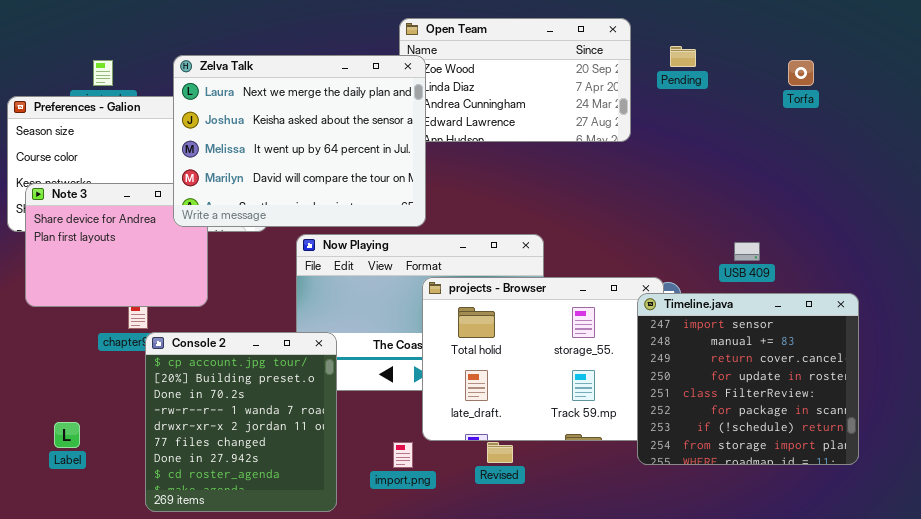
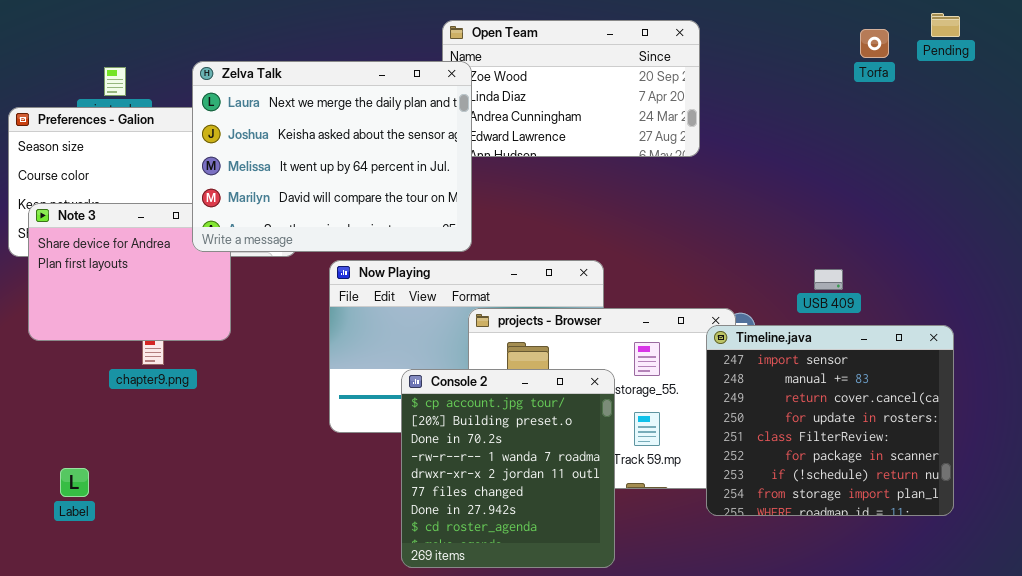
Pending: [670,46,696,67] -> [931,13,960,37], moved
Torfa: [788,60,814,86] -> [860,29,889,58], moved
Console 2: [145,332,337,512] -> [401,369,615,568], moved

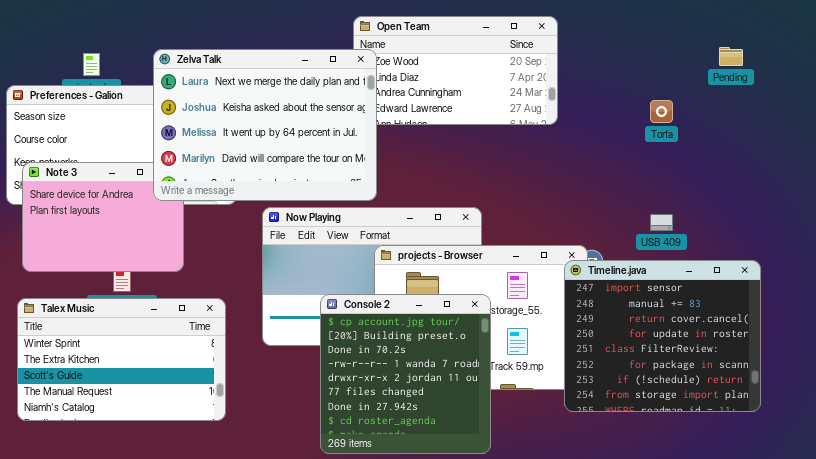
Pending: [931,13,960,37] -> [719,47,743,66], moved
Torfa: [860,29,889,58] -> [650,100,673,123], moved
Talex Music: none -> [17,298,226,421], opened

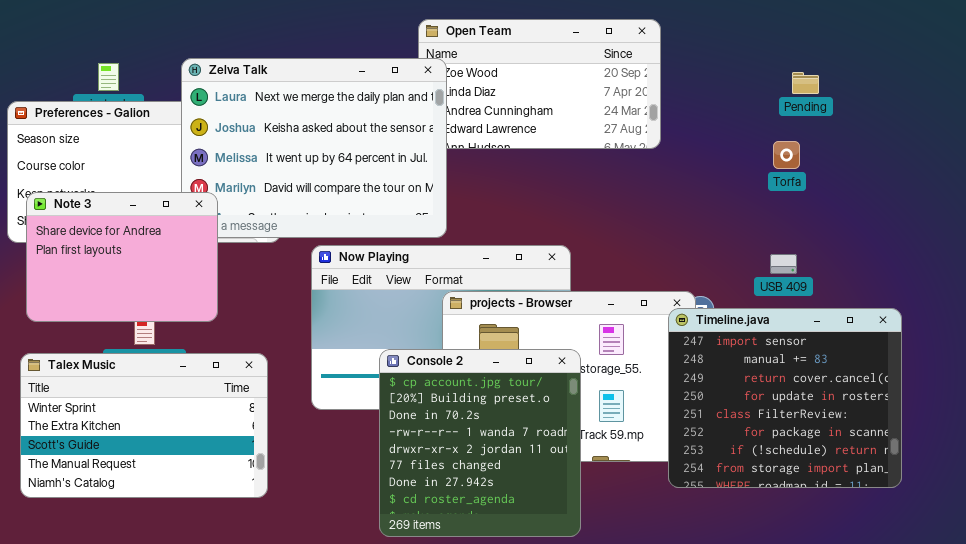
Pending: [719,47,743,66] -> [792,72,819,94], moved
Torfa: [650,100,673,123] -> [773,141,800,169], moved
Note 3: [22,162,184,272] -> [26,192,218,322], raised

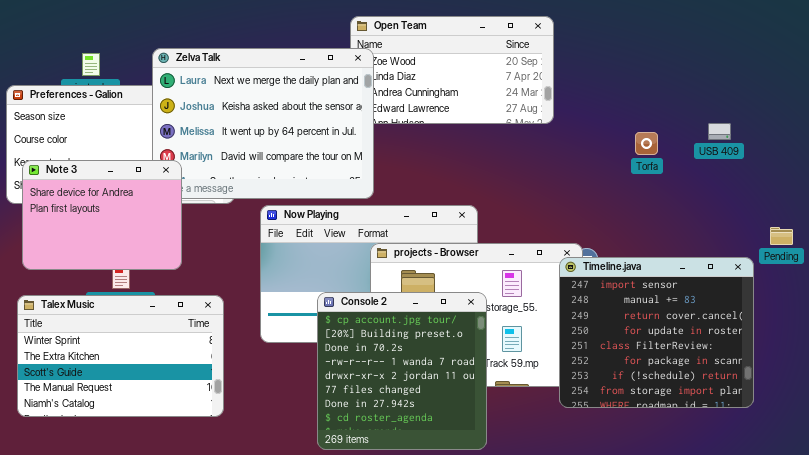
Pending: [792,72,819,94] -> [770,227,793,245], moved
Torfa: [773,141,800,169] -> [635,132,658,155], moved
USB 409: [770,254,797,274] -> [708,123,731,140], moved

